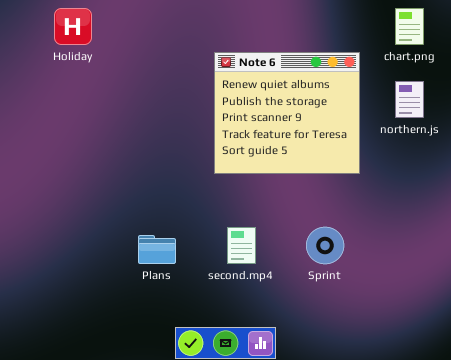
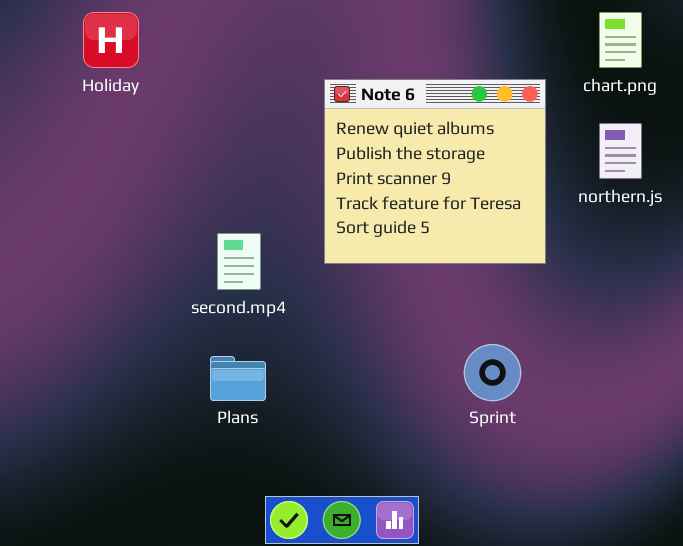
second.mp4: [227,227,256,264] -> [217,233,261,290], moved

